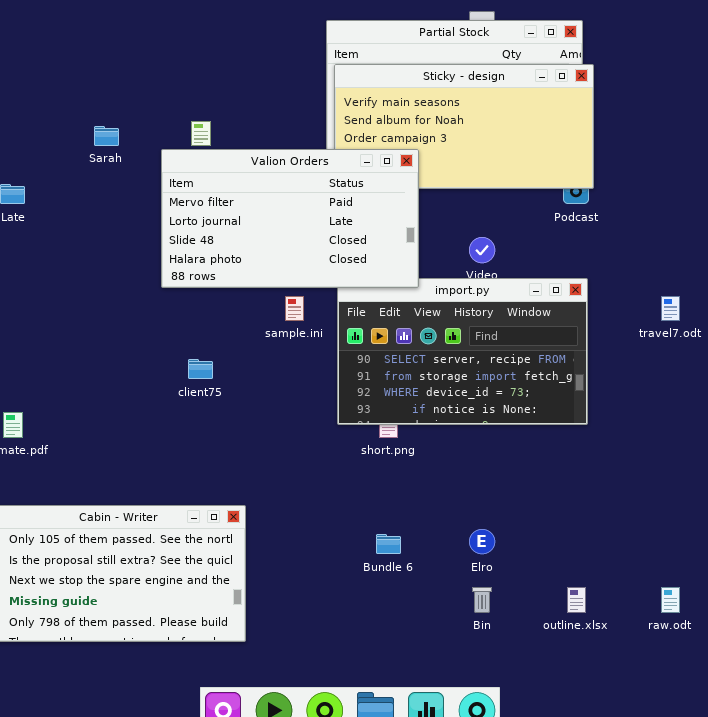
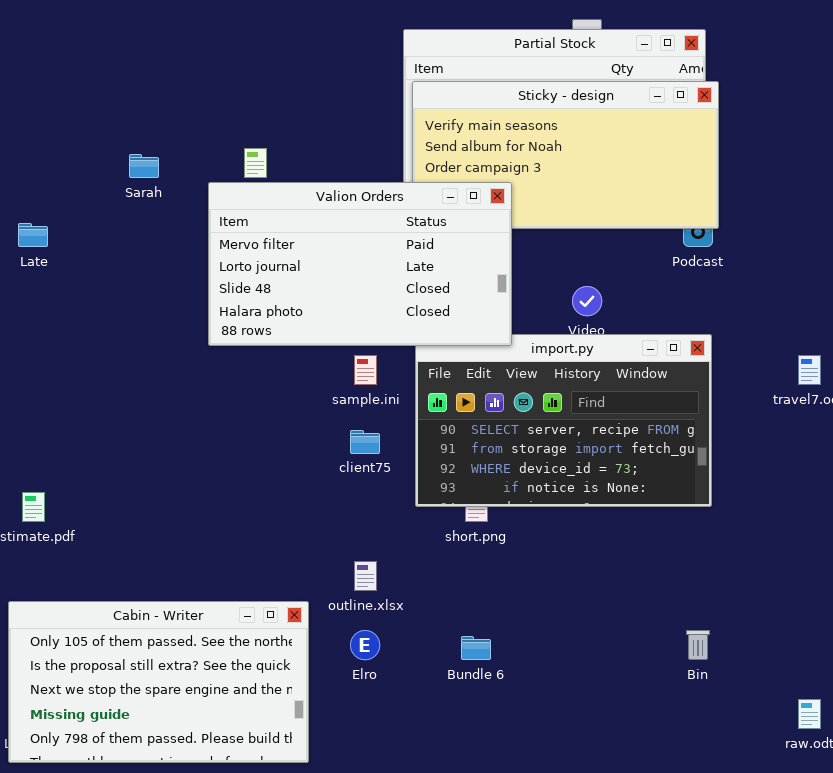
client75: [188,359,213,379] -> [350,430,380,454], moved
Elro: [469,529,495,554] -> [350,630,380,660], moved
Bin: [472,587,492,613] -> [686,630,710,660], moved
outline.xlsx: [567,587,586,613] -> [354,561,377,591], moved

